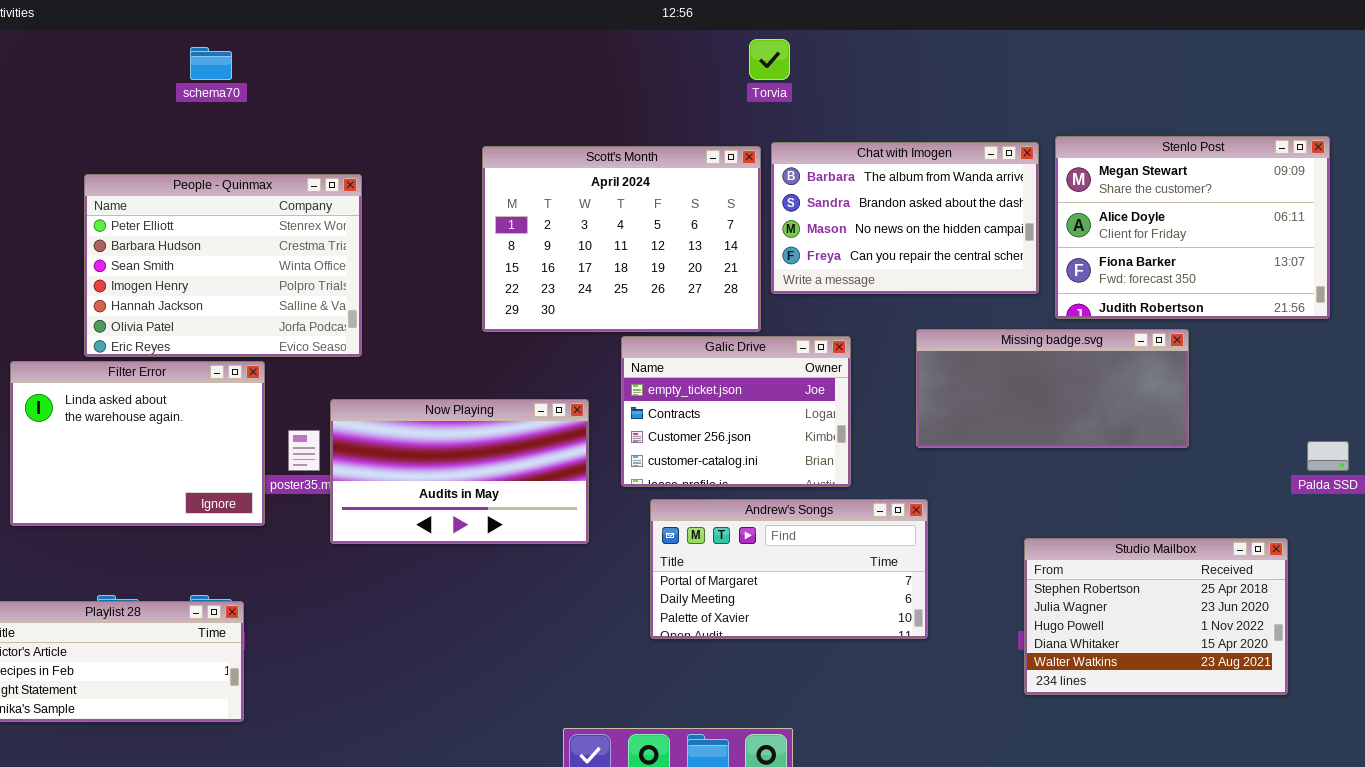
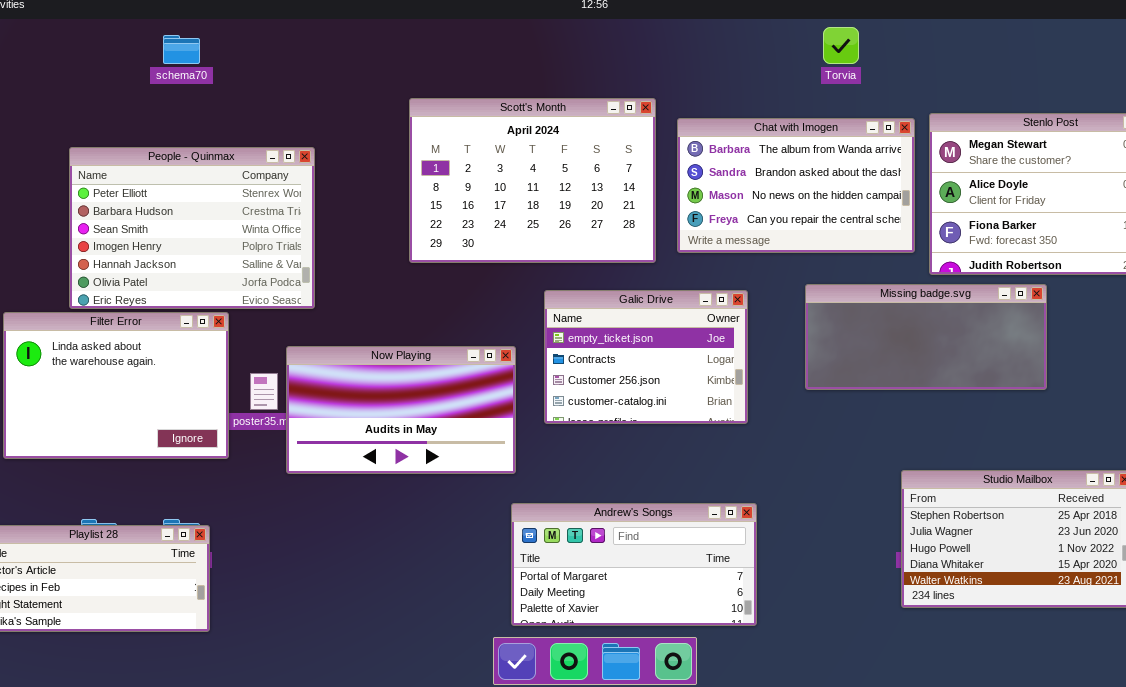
Torvia: [749,39,790,80] -> [823,27,859,64], moved
Scott's Month: [482,146,761,332] -> [409,98,656,263], moved
Andrew's Songs: [650,499,928,639] -> [511,503,757,626], moved

